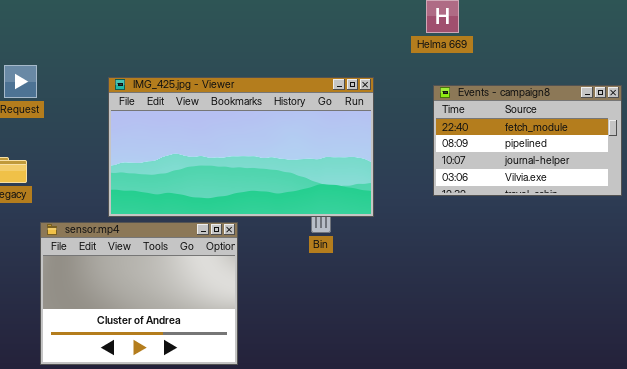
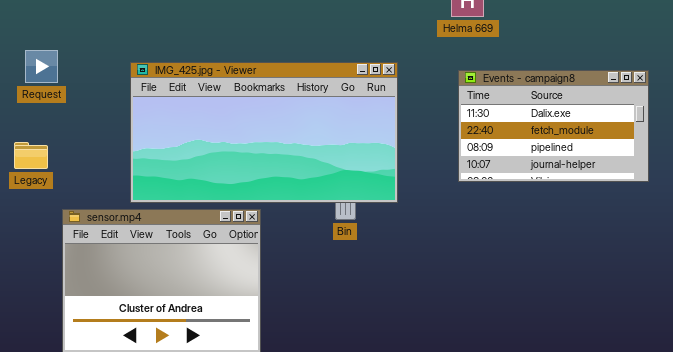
Events - campaign8: [433,85,622,196] -> [458,70,649,182], scrolled up 1 row

